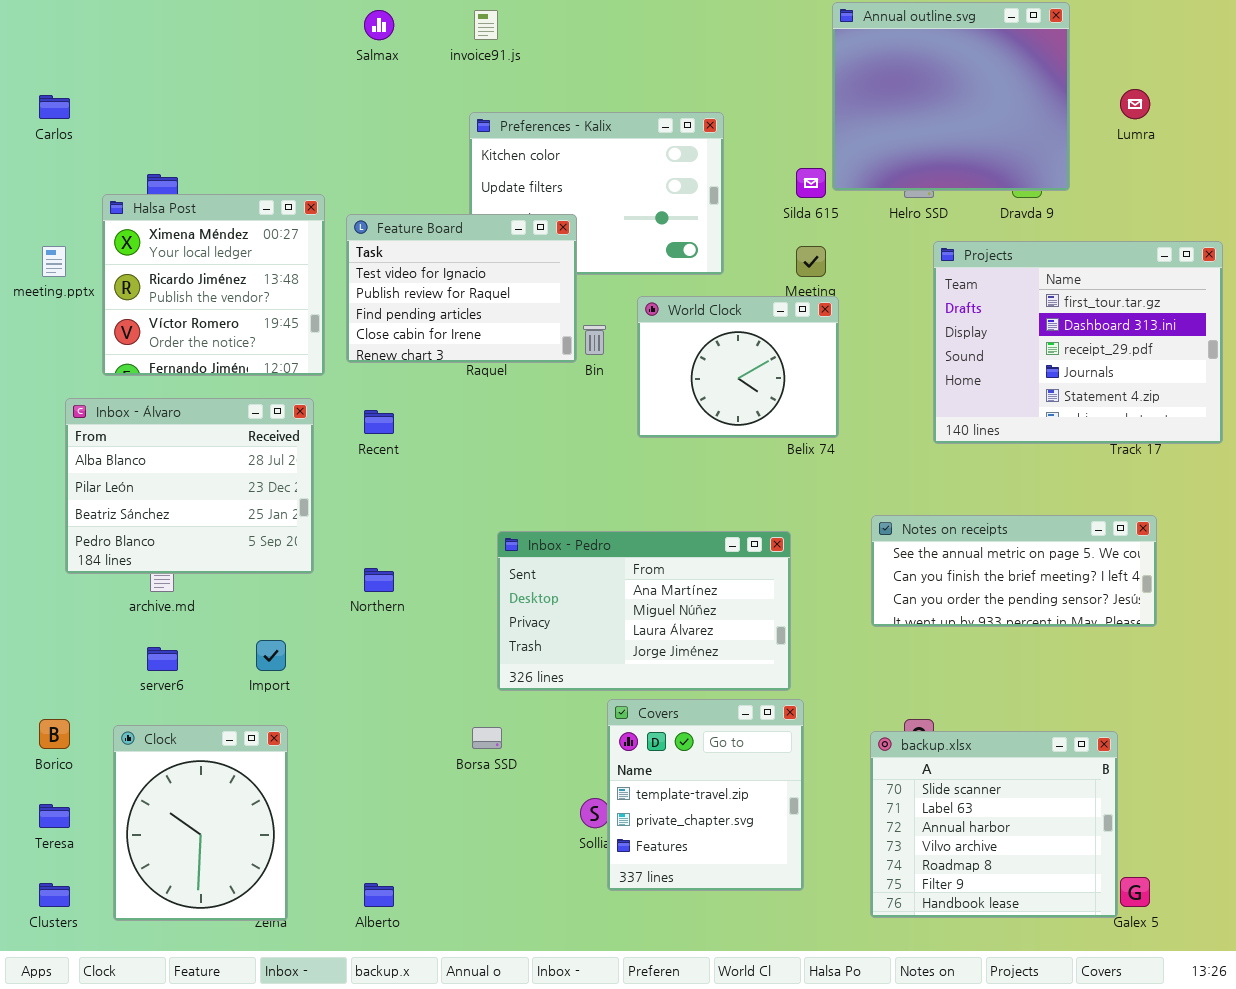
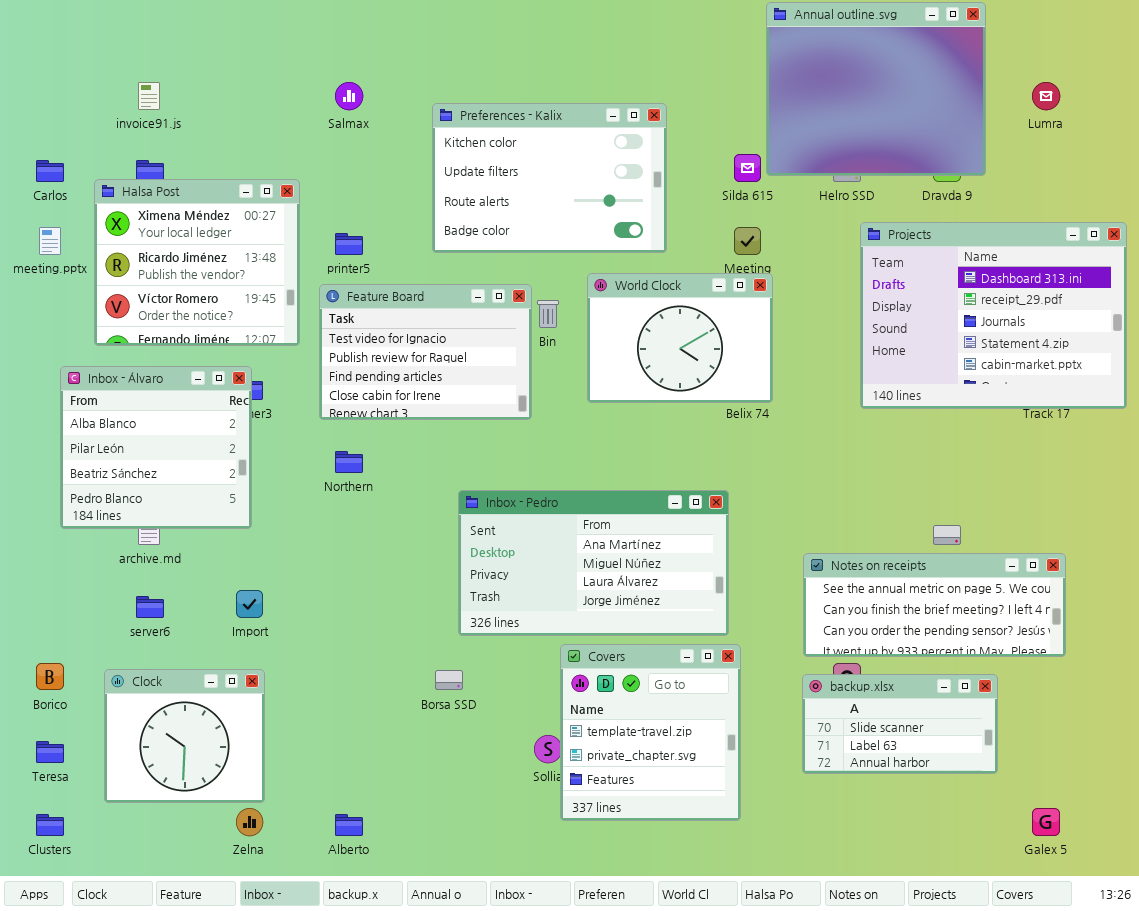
Salmax: [364,10,394,40] -> [335,82,363,110], moved
invoice91.js: [474,10,498,40] -> [138,82,160,110], moved
Carlos: [39,95,70,119] -> [36,160,64,182], moved
Feature Board: [346,214,577,363] -> [319,284,532,420], moved
Projects: [933,241,1223,444] -> [860,222,1127,409], scrolled down 1 row
Inbox - Álvaro: [65,398,314,574] -> [60,366,252,529], resized
Notes on receipts: [871,515,1157,627] -> [803,553,1066,657], moved
Northern: [364,568,394,592] -> [335,451,363,473], moved
Clock: [113,725,288,921] -> [104,669,265,803], resized
backup.xlsx: [870,731,1118,918] -> [802,674,998,774], resized

